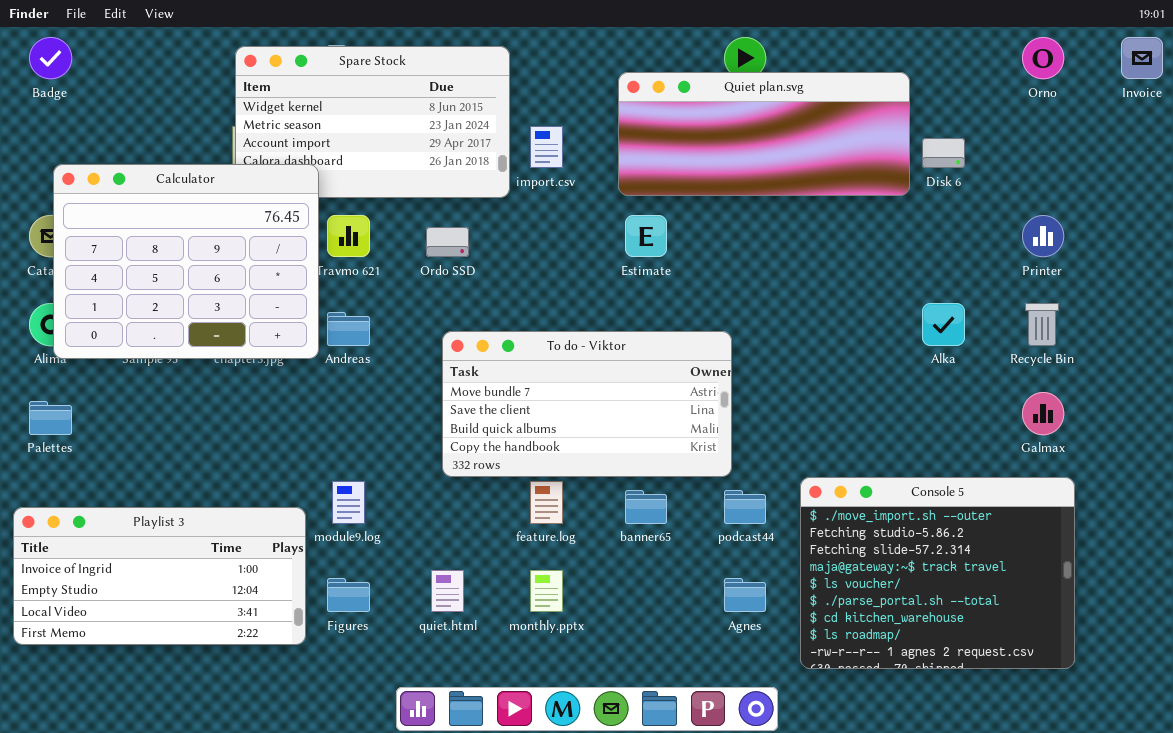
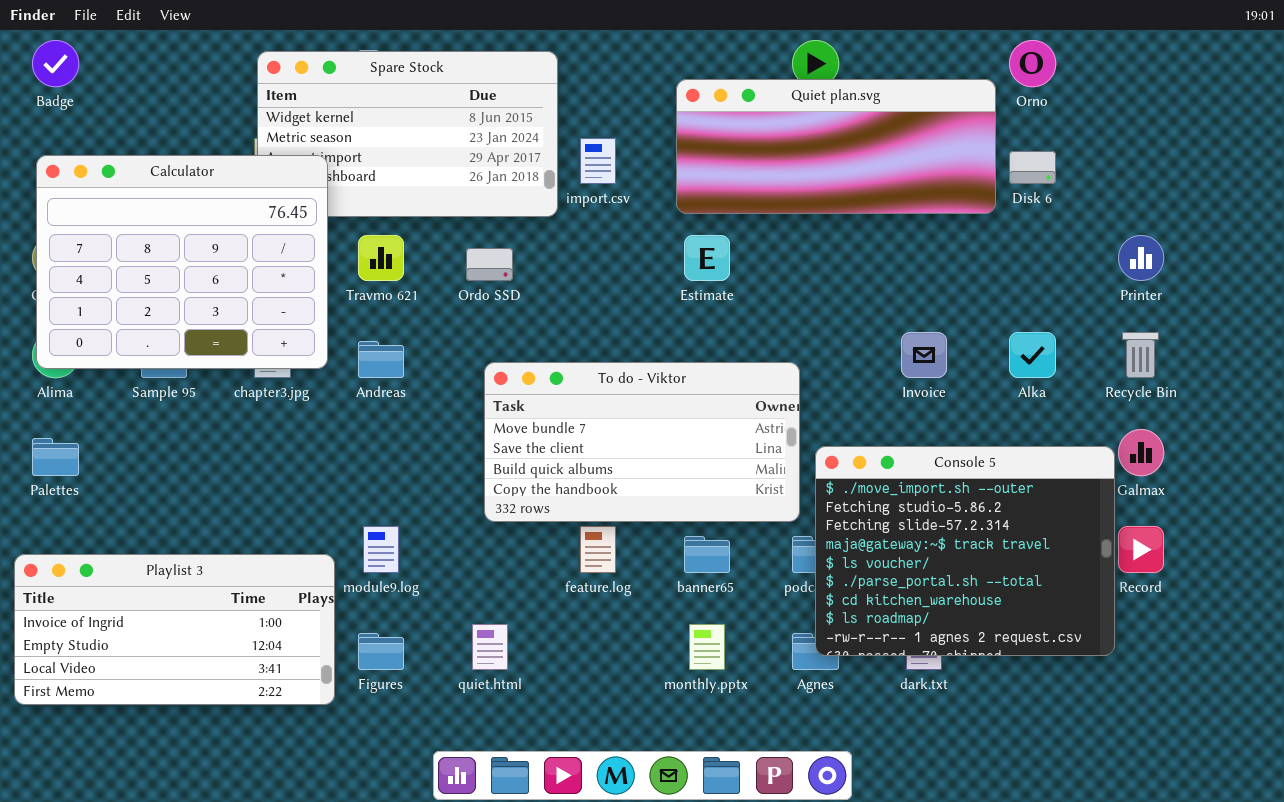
Orno: [1022,37,1064,79] -> [1009,40,1056,87], moved
Invoice: [1121,37,1163,79] -> [901,332,947,378], moved
Calculator: [53,164,319,359] -> [36,155,328,369], moved
Console 5: [800,477,1075,669] -> [815,446,1115,656], moved
monthly.pptx: [530,570,563,612] -> [689,624,725,670], moved

